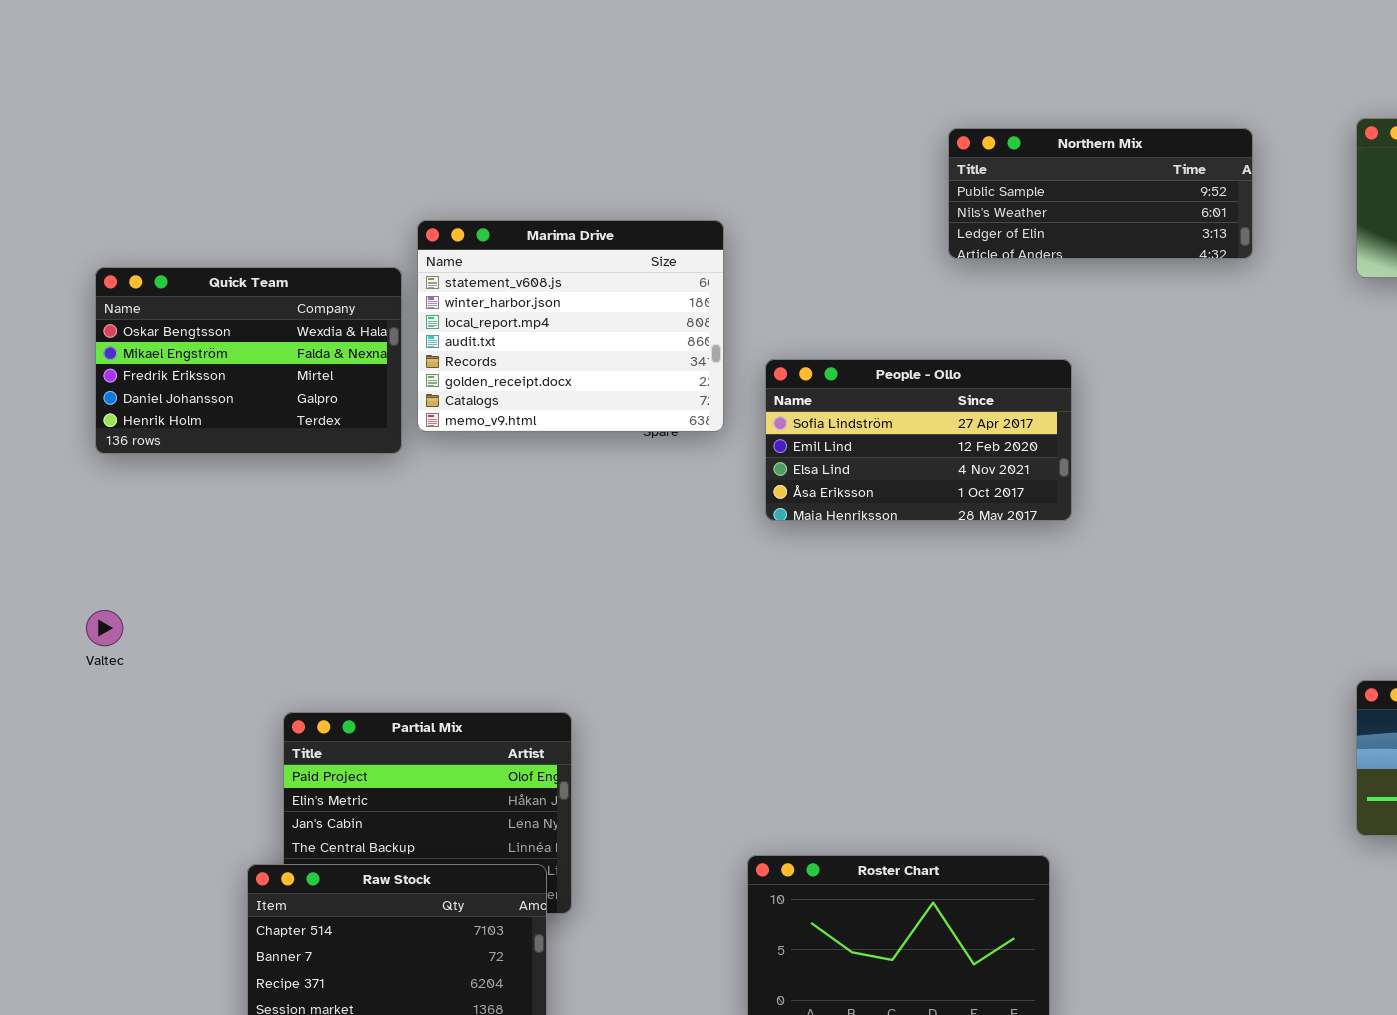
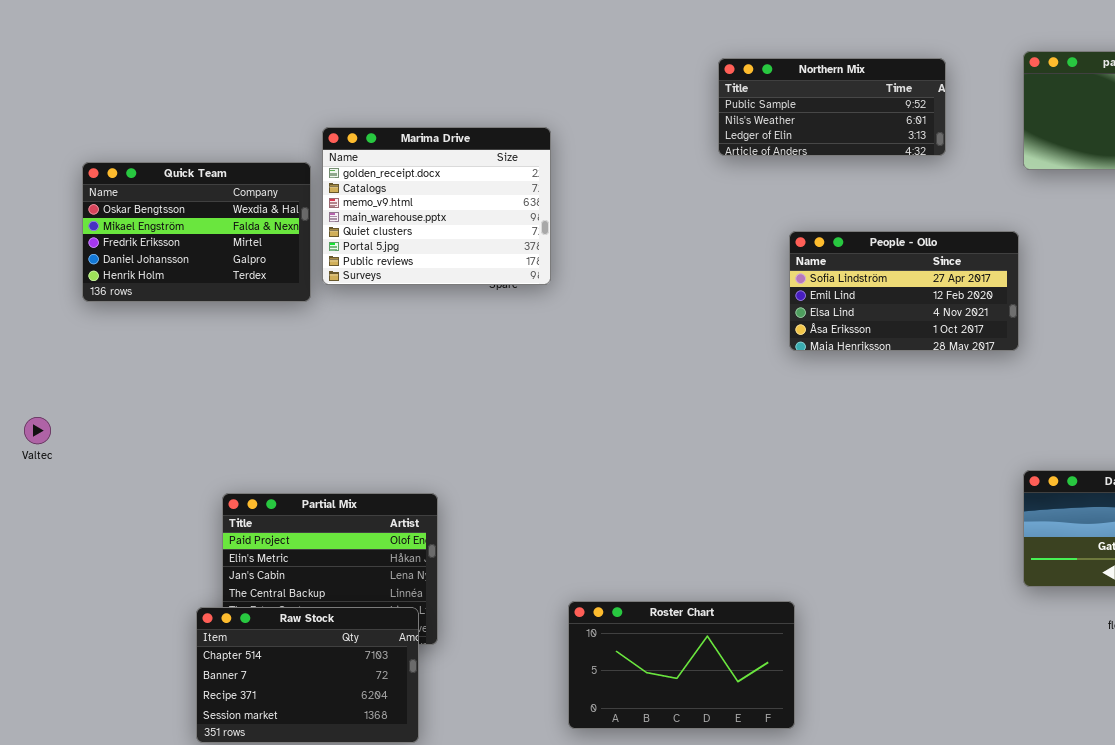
Marima Drive: [417,220,724,432] -> [322,127,551,285], scrolled down 5 rows
People - Ollo: [765,359,1072,521] -> [789,231,1019,351], moved
Valtec: [86,610,123,646] -> [24,417,51,444], moved

